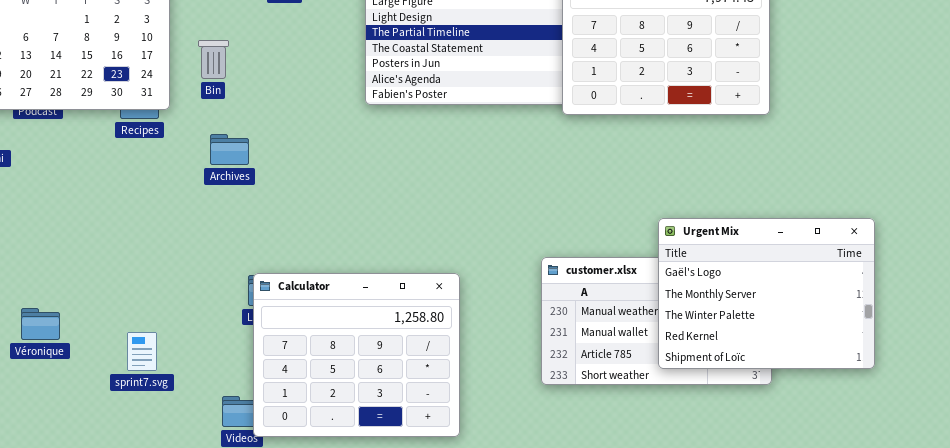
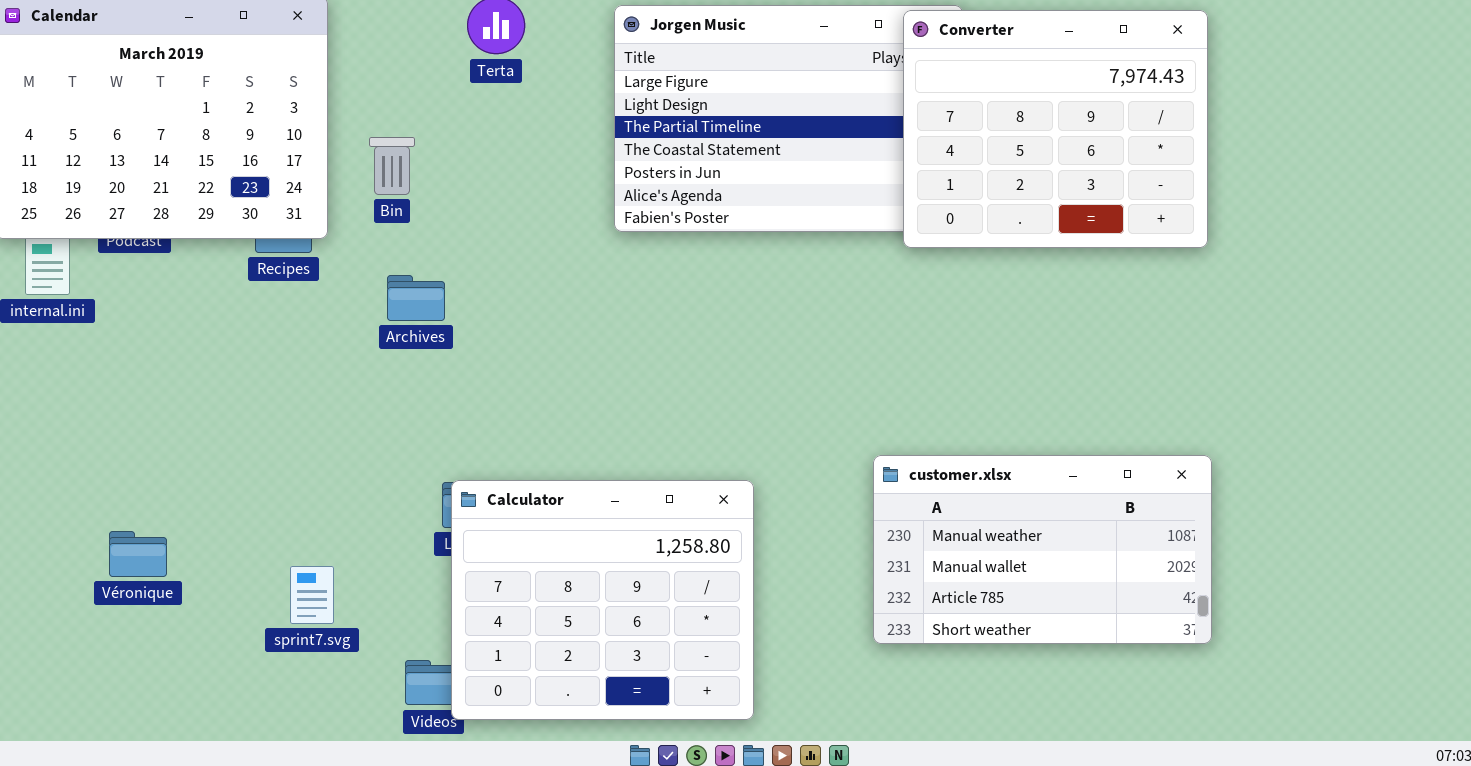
Urgent Mix: [658,218,875,369] -> none, closed
sprint7.svg: [127,332,157,371] -> [290,566,334,624], moved

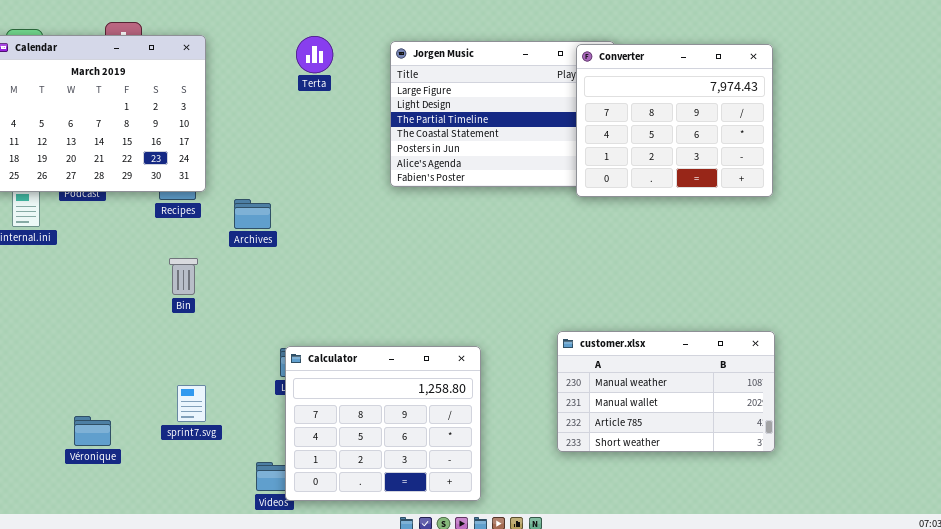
Bin: [369,137,415,195] -> [169,258,198,295], moved
Archives: [387,275,445,321] -> [234,199,271,229], moved
Véronique: [109,531,167,577] -> [74,416,111,446], moved
sprint7.svg: [290,566,334,624] -> [177,385,206,422], moved

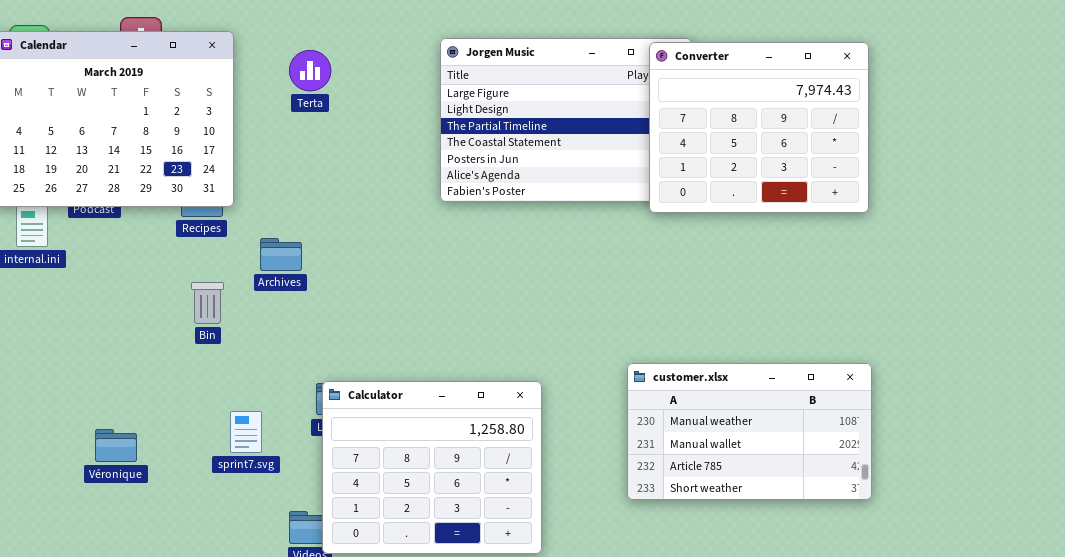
Terta: [296,36,333,73] -> [289,50,331,91], moved
Archives: [234,199,271,229] -> [260,238,302,271], moved
sprint7.svg: [177,385,206,422] -> [230,411,262,453], moved
Véronique: [74,416,111,446] -> [95,429,137,462], moved

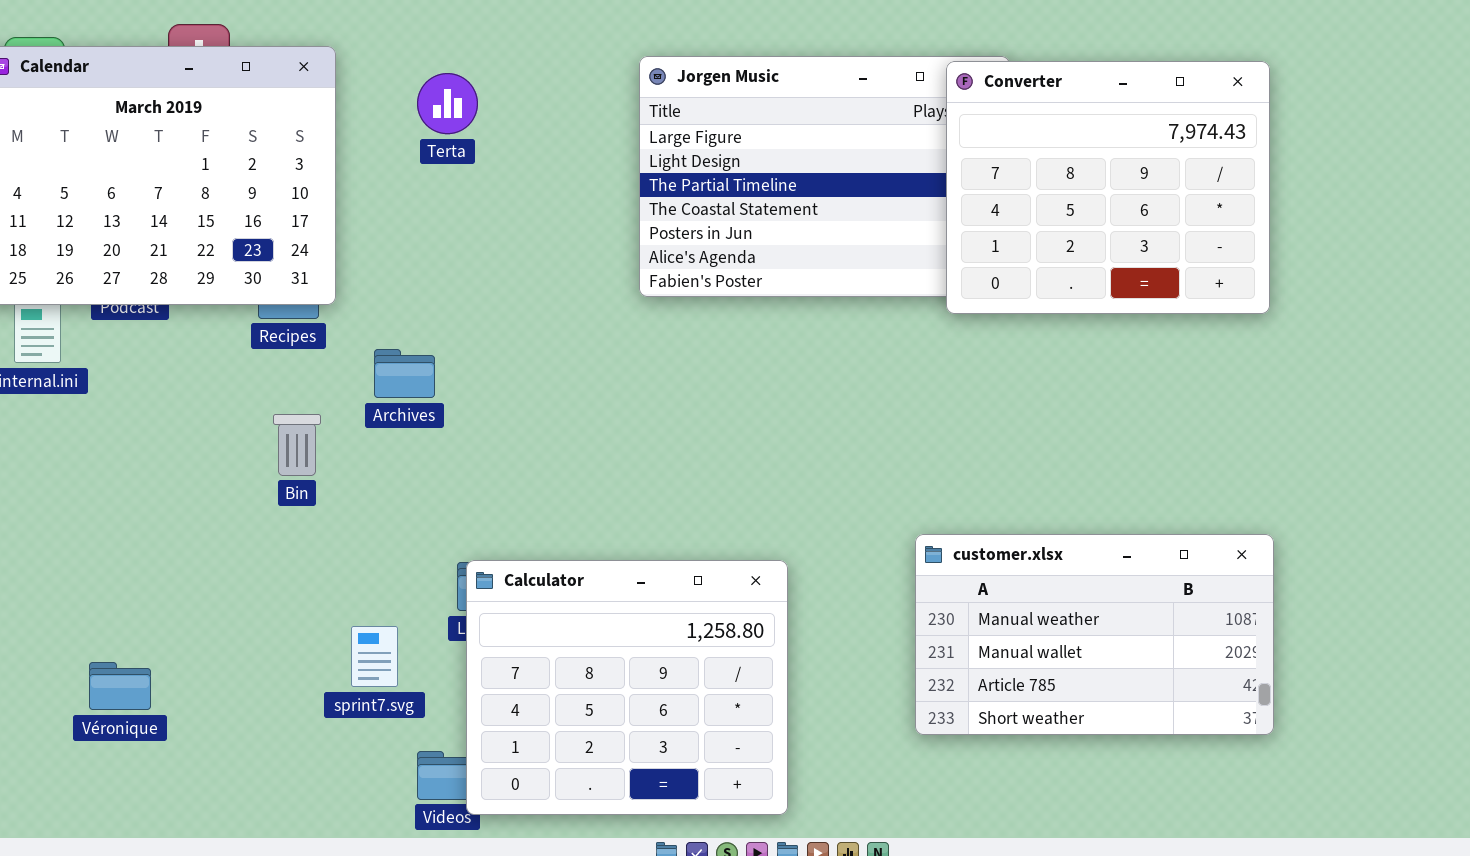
sprint7.svg: [230,411,262,453] -> [351,626,398,687], moved
Véronique: [95,429,137,462] -> [89,662,151,710], moved

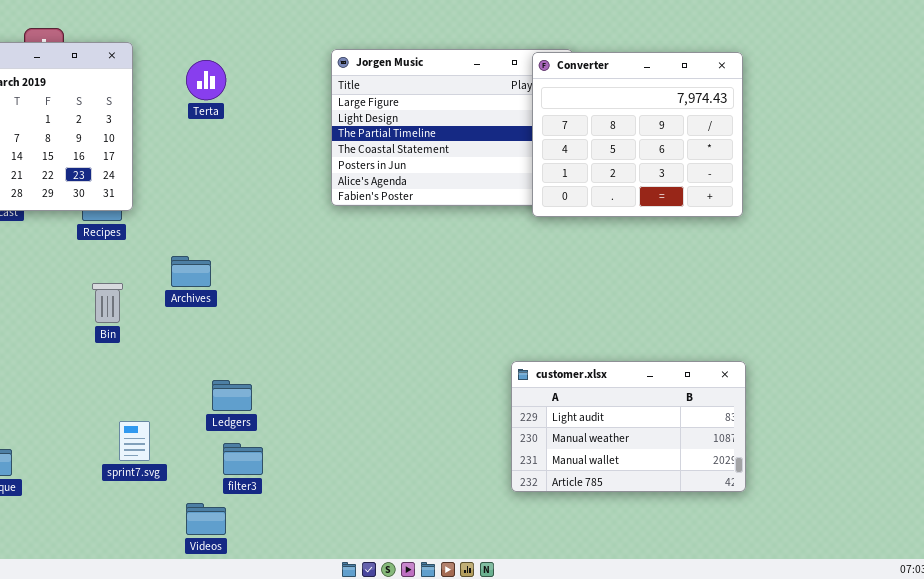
Archives: [374,349,435,398] -> [171,256,211,287], moved
customer.xlsx: [915,534,1274,735] -> [511,361,746,492], scrolled up 1 row
Calculator: [466,560,788,815] -> none, closed
sprint7.svg: [351,626,398,687] -> [119,421,150,461], moved

